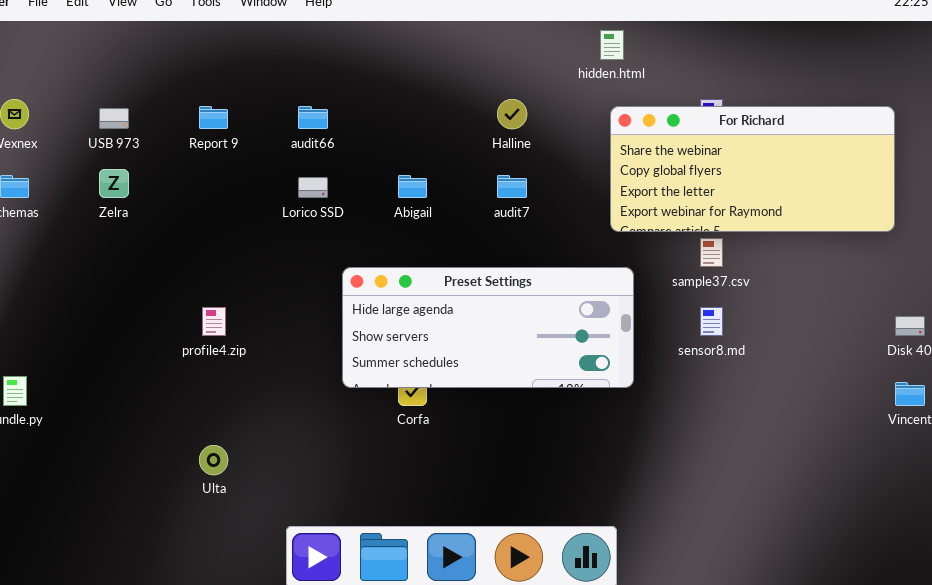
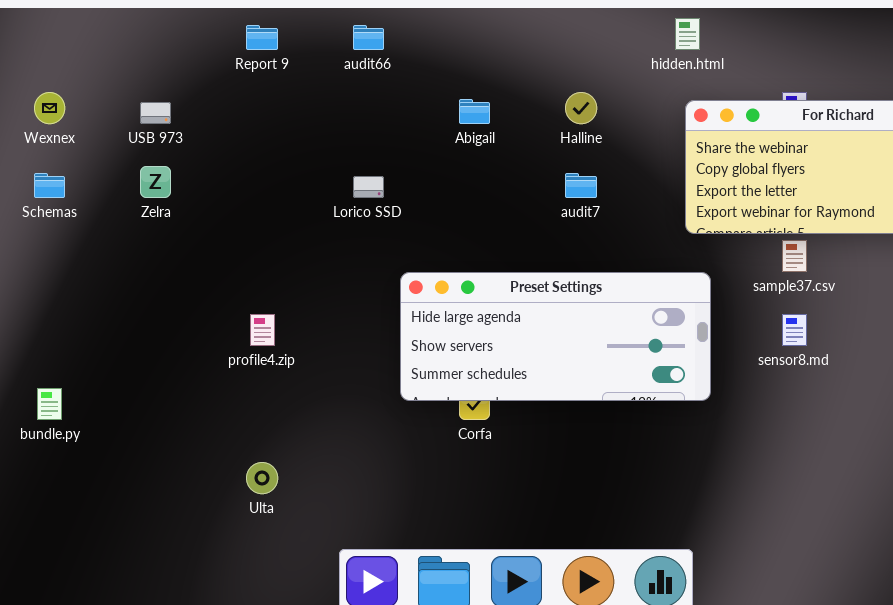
Report 9: [199,106,228,129] -> [246,25,278,50], moved
audit66: [298,106,328,129] -> [353,25,384,50], moved
Abigail: [398,175,427,198] -> [459,99,490,124], moved

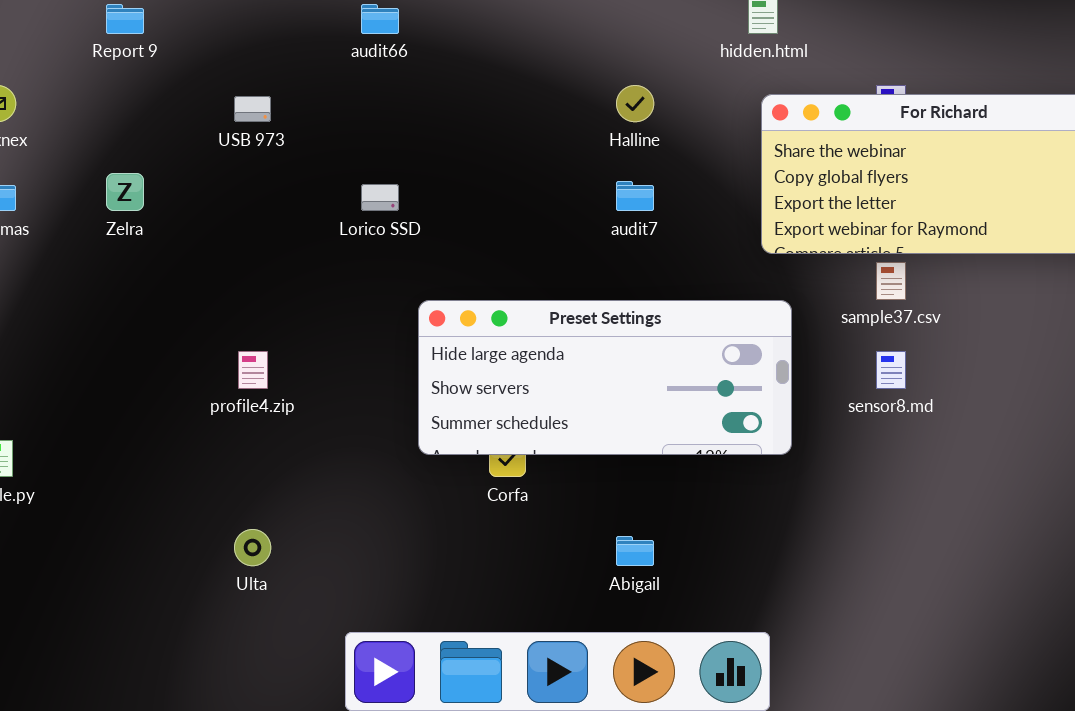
Report 9: [246,25,278,50] -> [106,4,144,34], moved
Abigail: [459,99,490,124] -> [616,536,654,566], moved
USB 973: [140,102,171,124] -> [234,96,271,122], moved

